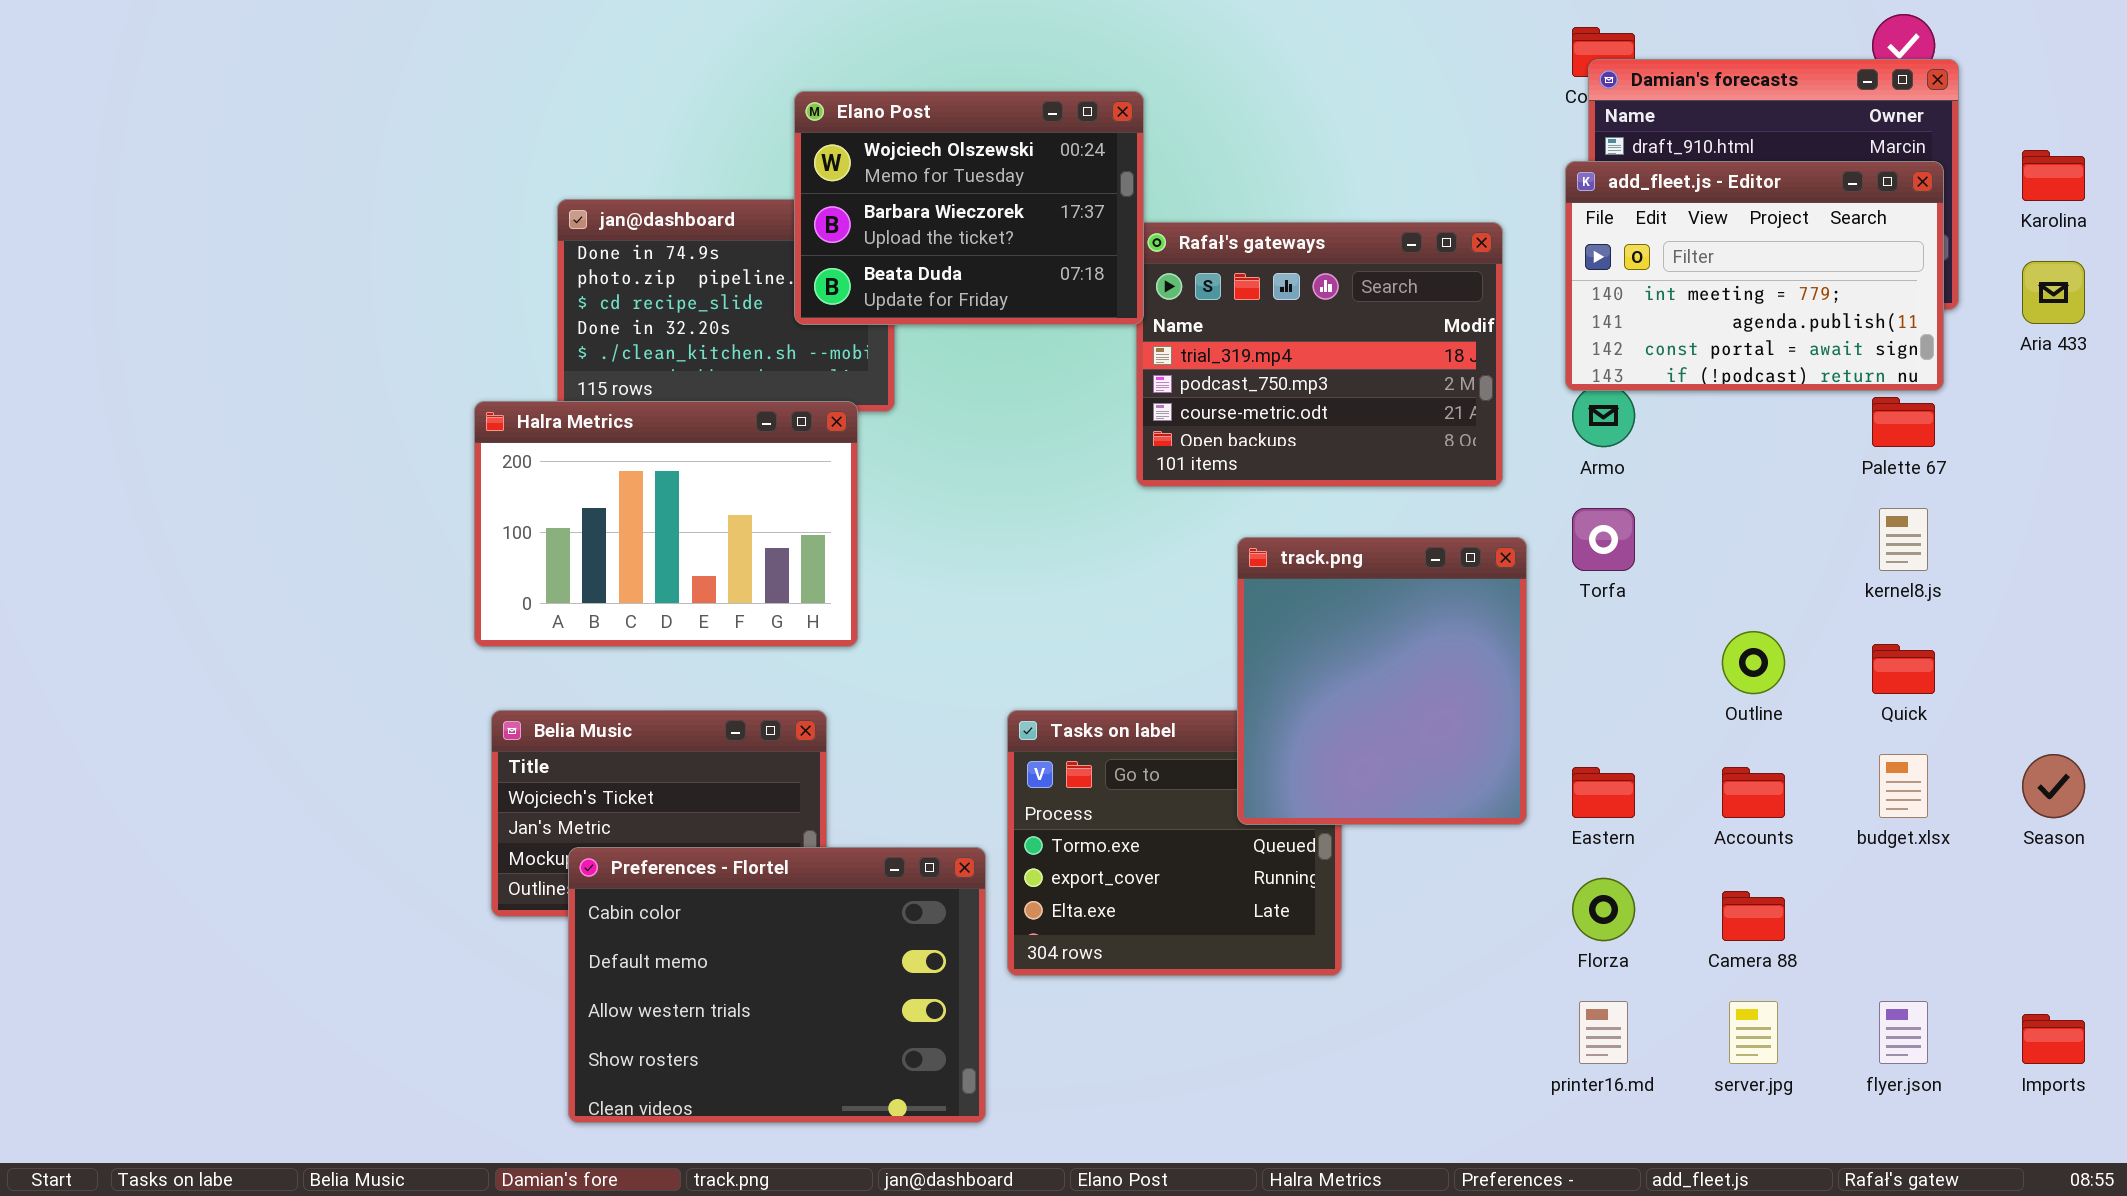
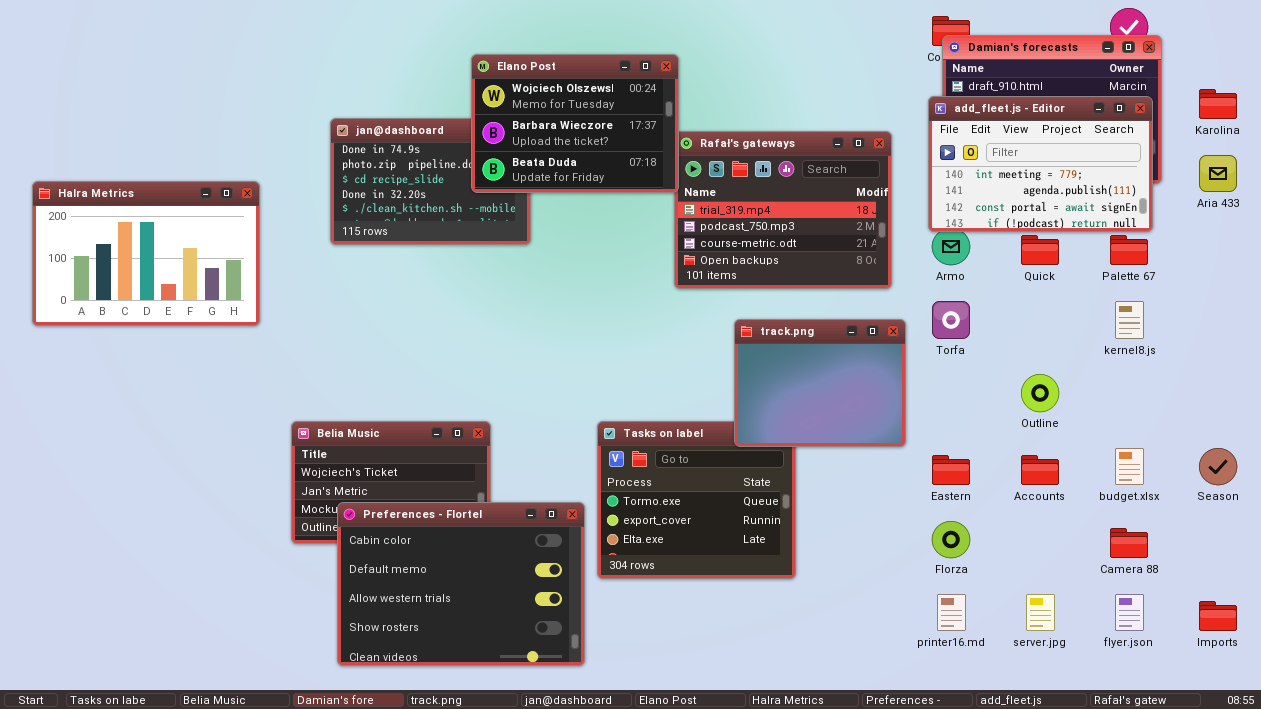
Halra Metrics: [474,401,858,647] -> [32,181,260,326], moved
track.png: [1237,537,1527,825] -> [734,319,906,447], resized
Quick: [1872,644,1935,694] -> [1021,235,1059,265], moved
Camera 88: [1722,891,1785,941] -> [1110,528,1148,558], moved

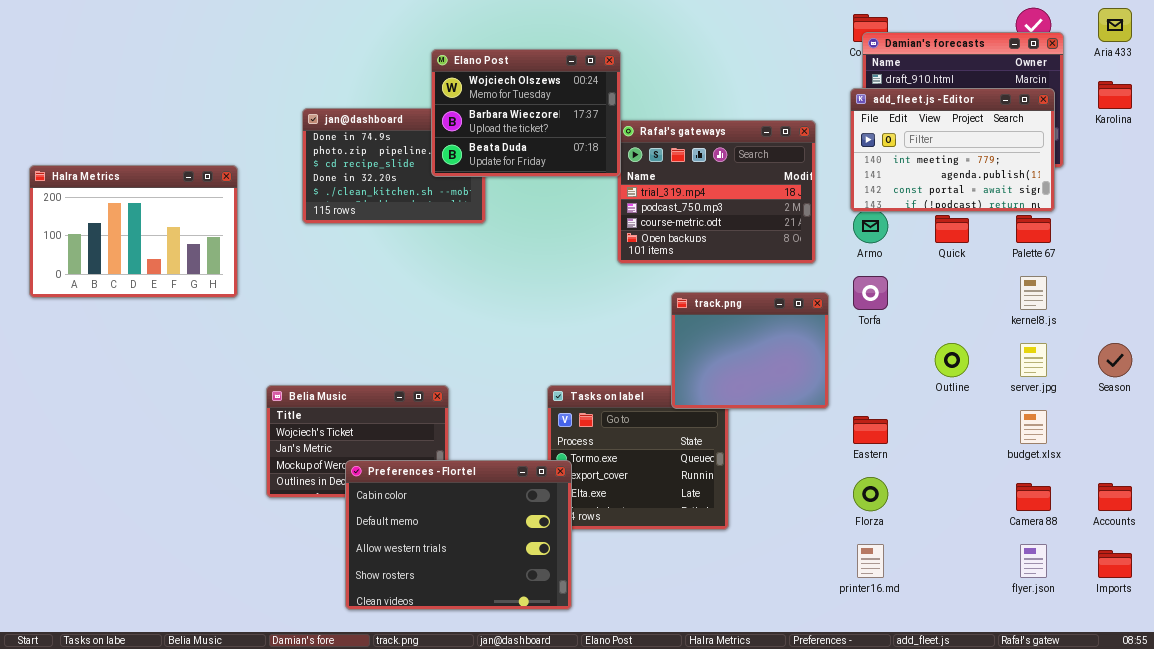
Aria 433: [1199,155,1237,192] -> [1098,8,1132,42], moved
Season: [1199,448,1237,485] -> [1098,343,1132,377], moved
Accounts: [1021,455,1059,485] -> [1098,483,1132,511], moved
Preferences - Flortel: [337,502,585,666] -> [345,460,572,610], moved
server.jpg: [1026,594,1055,631] -> [1020,343,1047,377], moved

